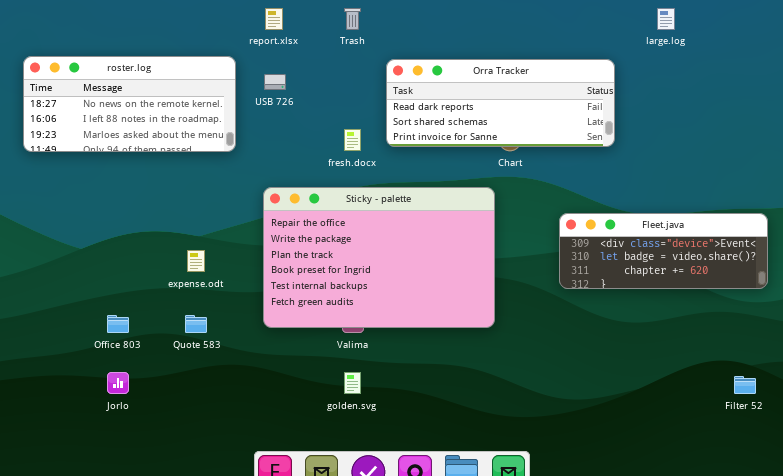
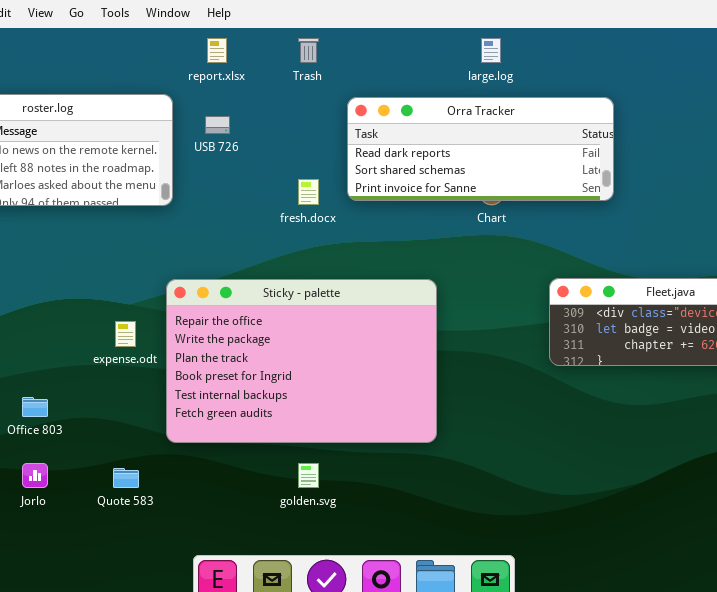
large.log: [657,8,675,30] -> [481,38,501,63], moved
Sticky - palette: [263,187,495,328] -> [166,279,437,443], moved
Quote 583: [185,315,207,333] -> [113,468,139,488], moved

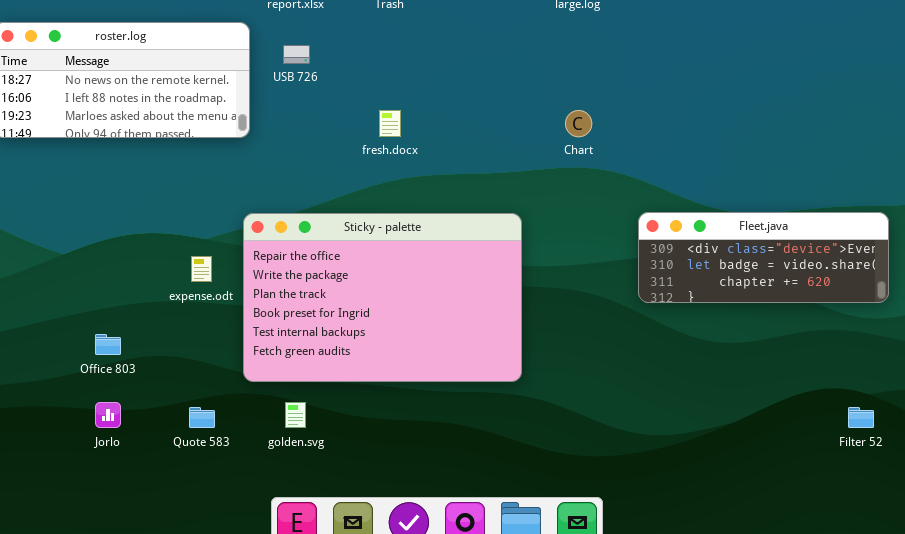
Orra Tracker: [347,97,614,201] -> none, closed
golden.svg: [298,463,319,488] -> [285,402,306,428], moved

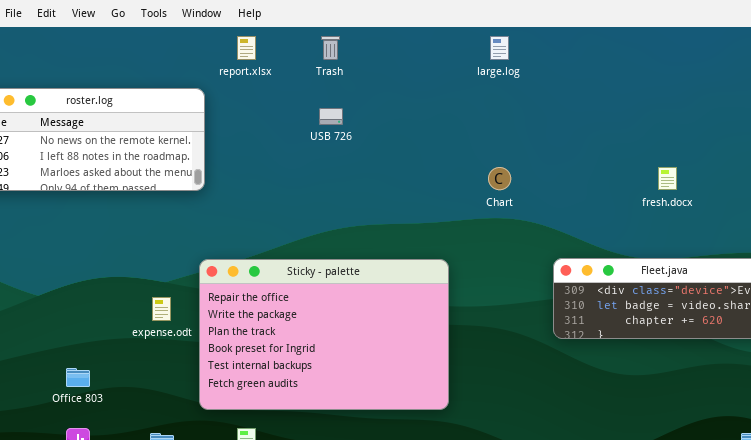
USB 726: [283,45,310,64] -> [319,108,343,125], moved
fresh.docx: [379,110,401,137] -> [658,167,677,190], moved

